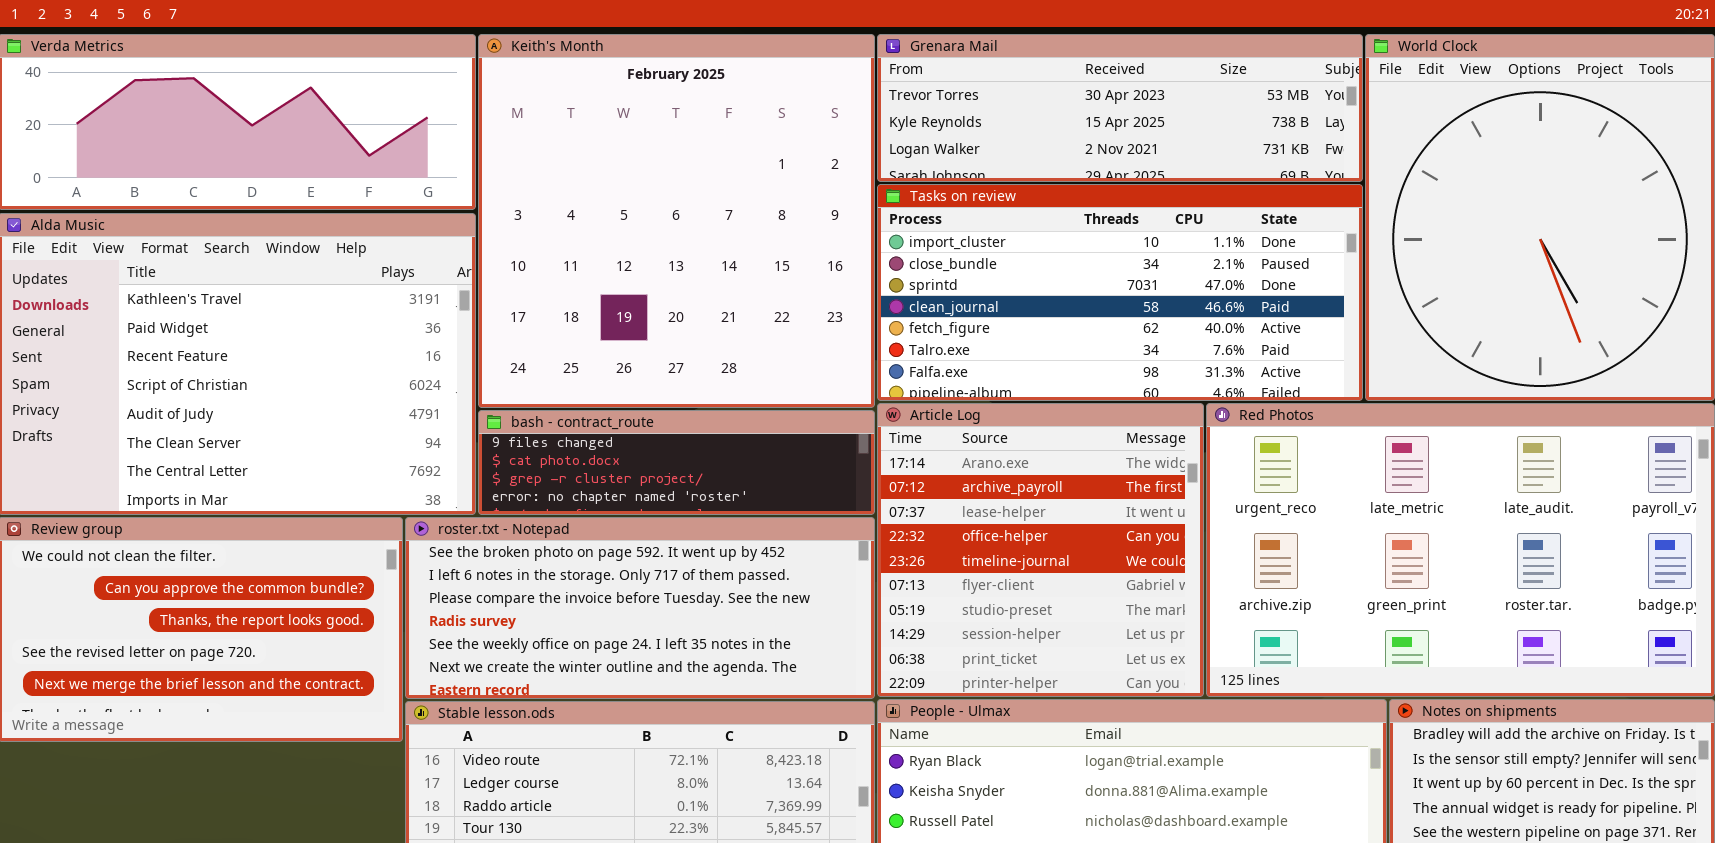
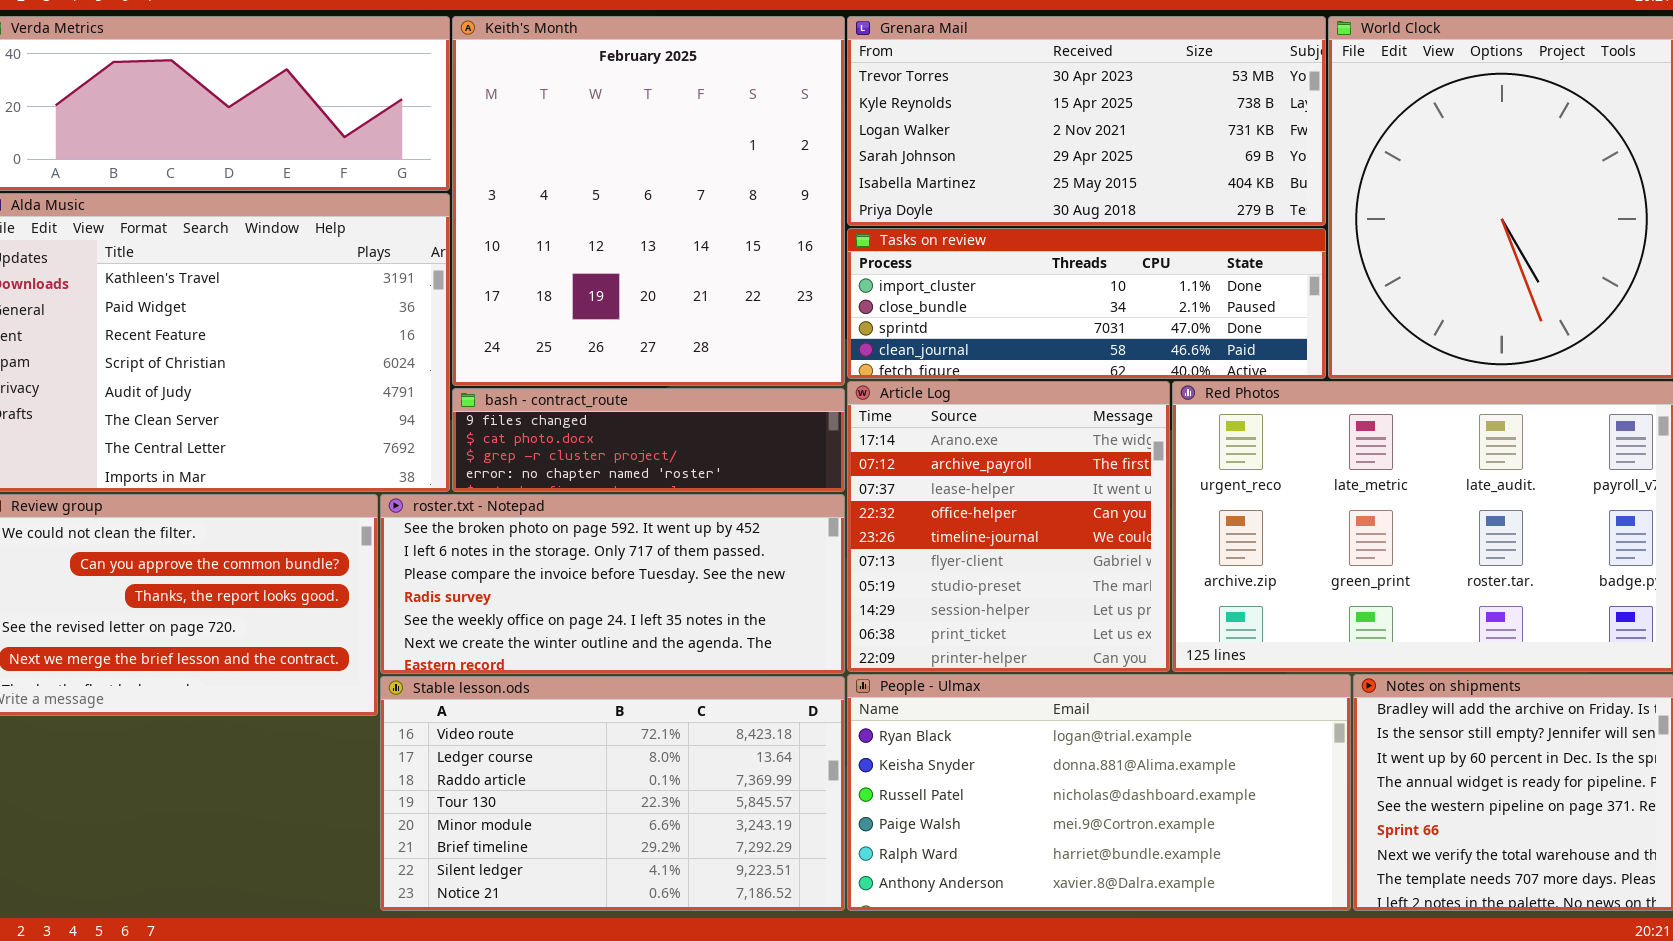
Grenara Mail: [877,34,1363,182] -> [847,16,1326,226], resized
Tasks on review: [877,184,1363,401] -> [847,228,1326,379], resized

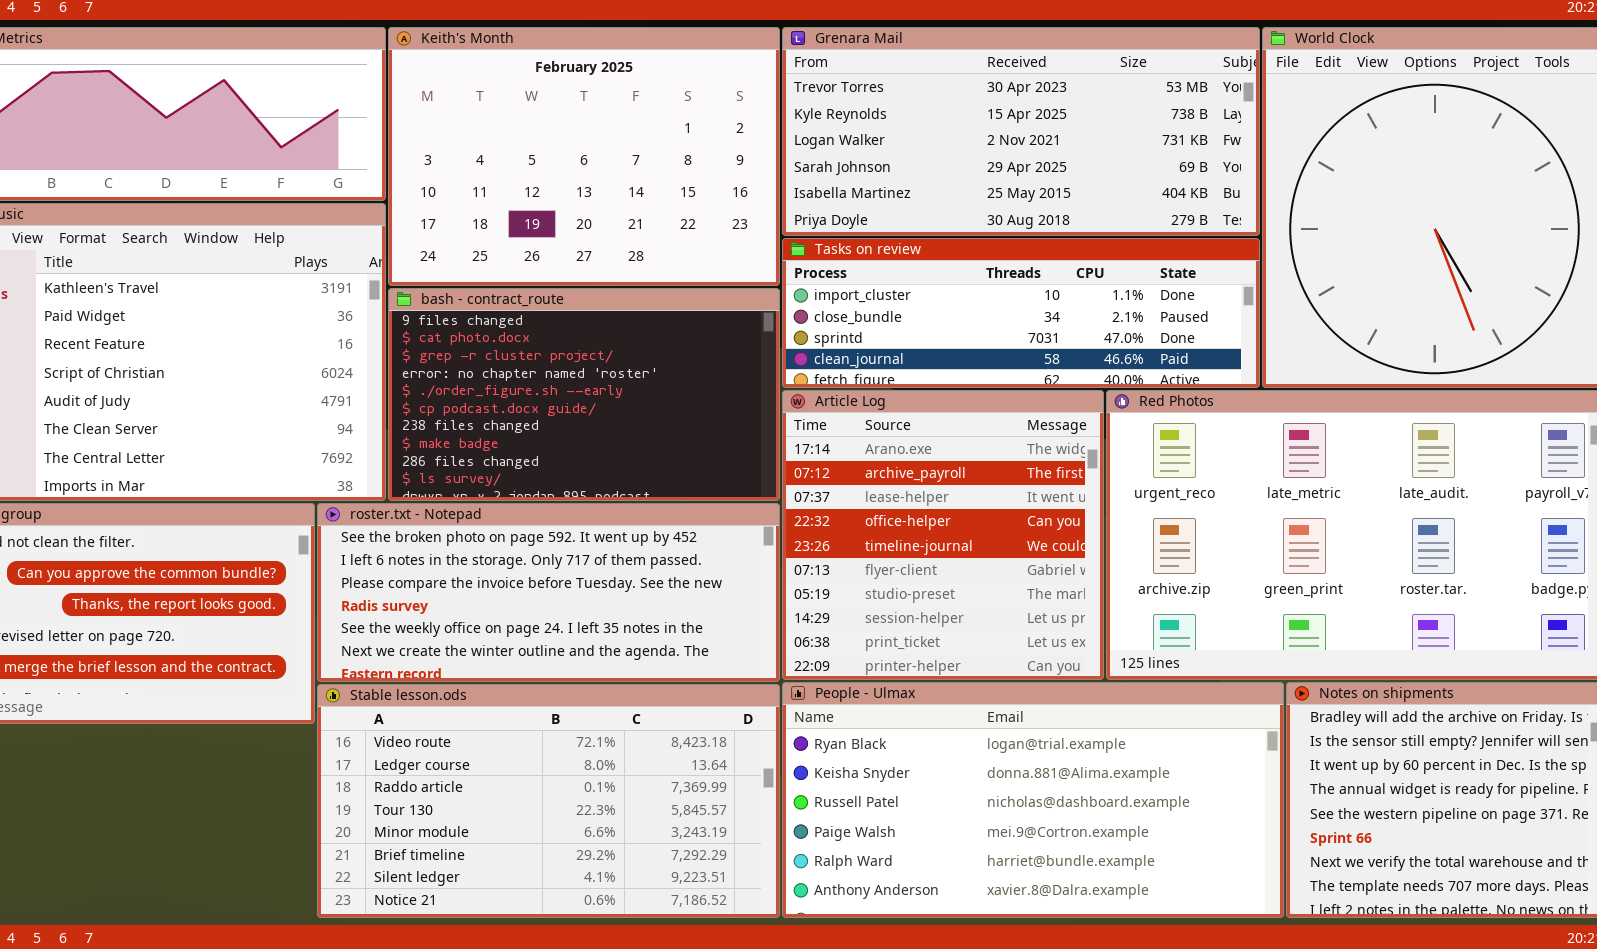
Keith's Month: [452,16,845,386] -> [388,27,780,286], resized
bash - contract_route: [452,388,845,492] -> [388,288,780,501], resized

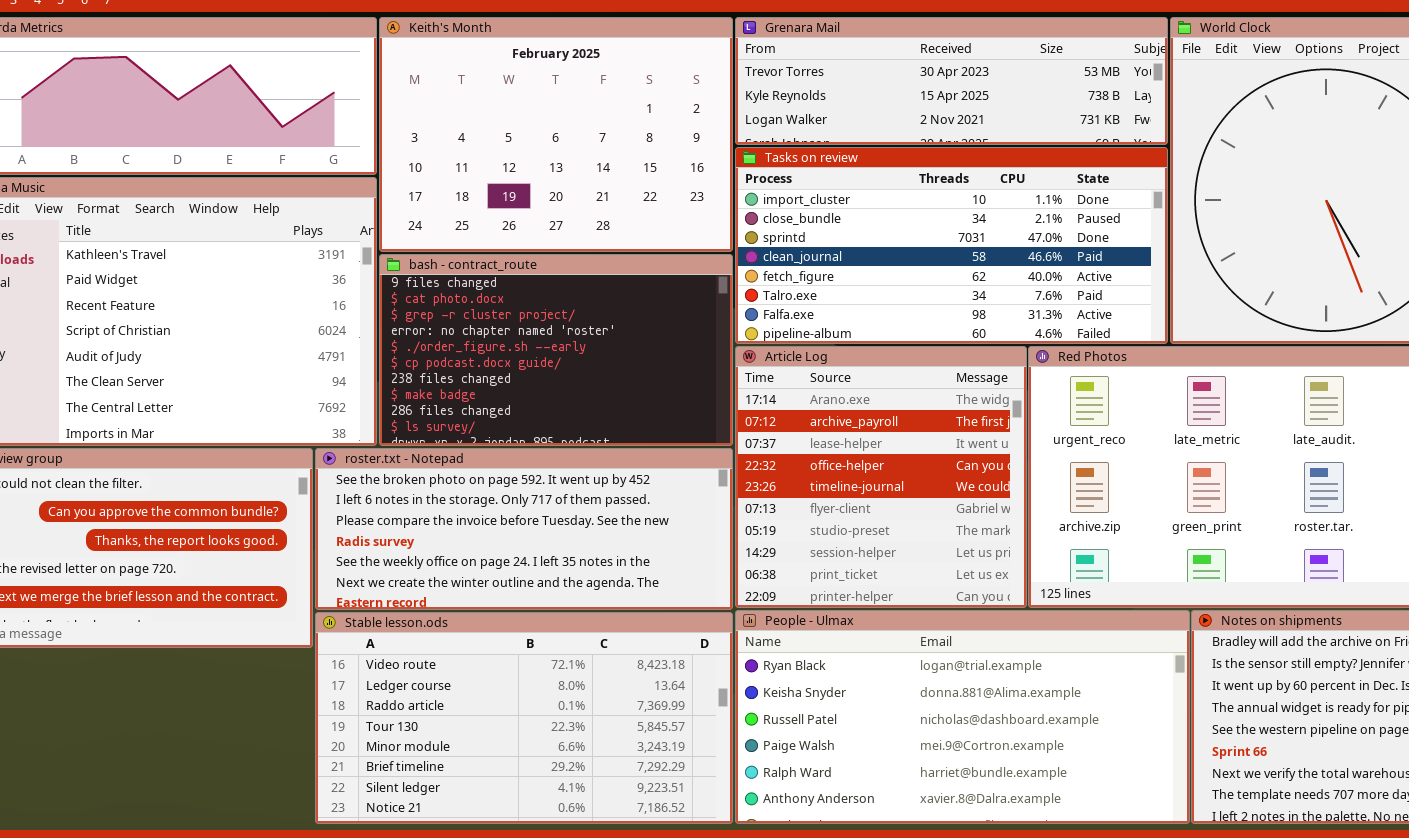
Grenara Mail: [782,27,1260,236] -> [735,17,1168,145], resized
Tasks on review: [782,238,1260,388] -> [735,147,1168,344], resized

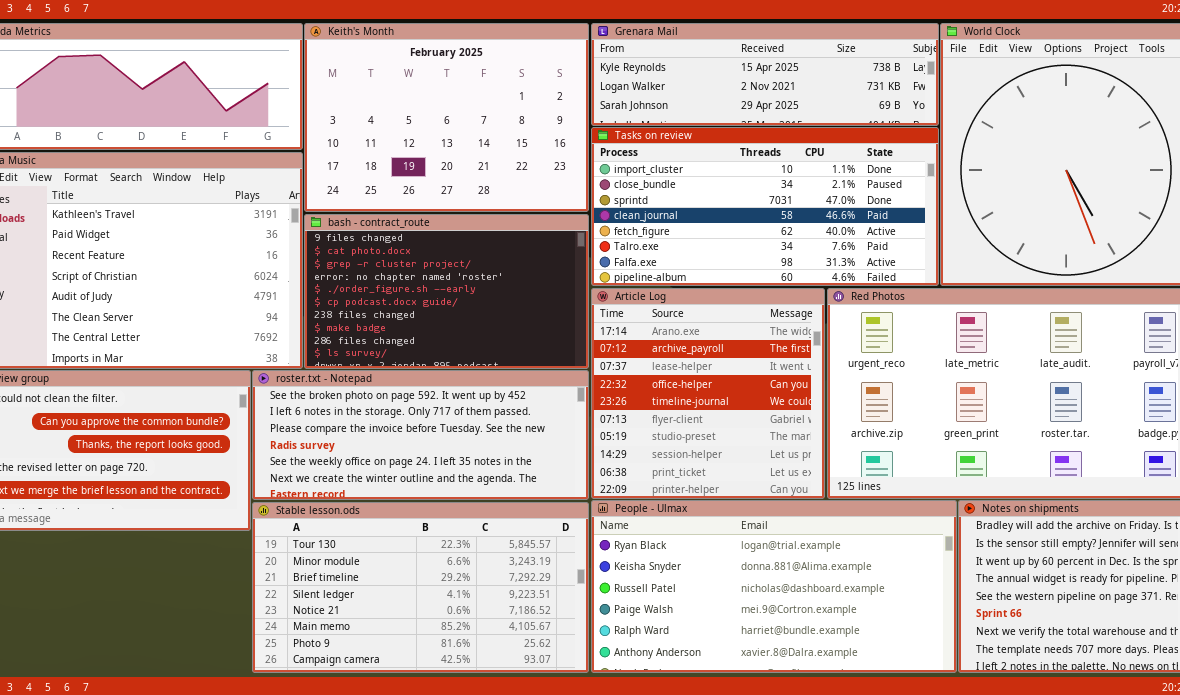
Grenara Mail: [735,17,1168,145] -> [591,23,939,126], scrolled down 1 row
Stable lesson.ods: [315,612,733,824] -> [252,502,589,673], scrolled down 3 rows

